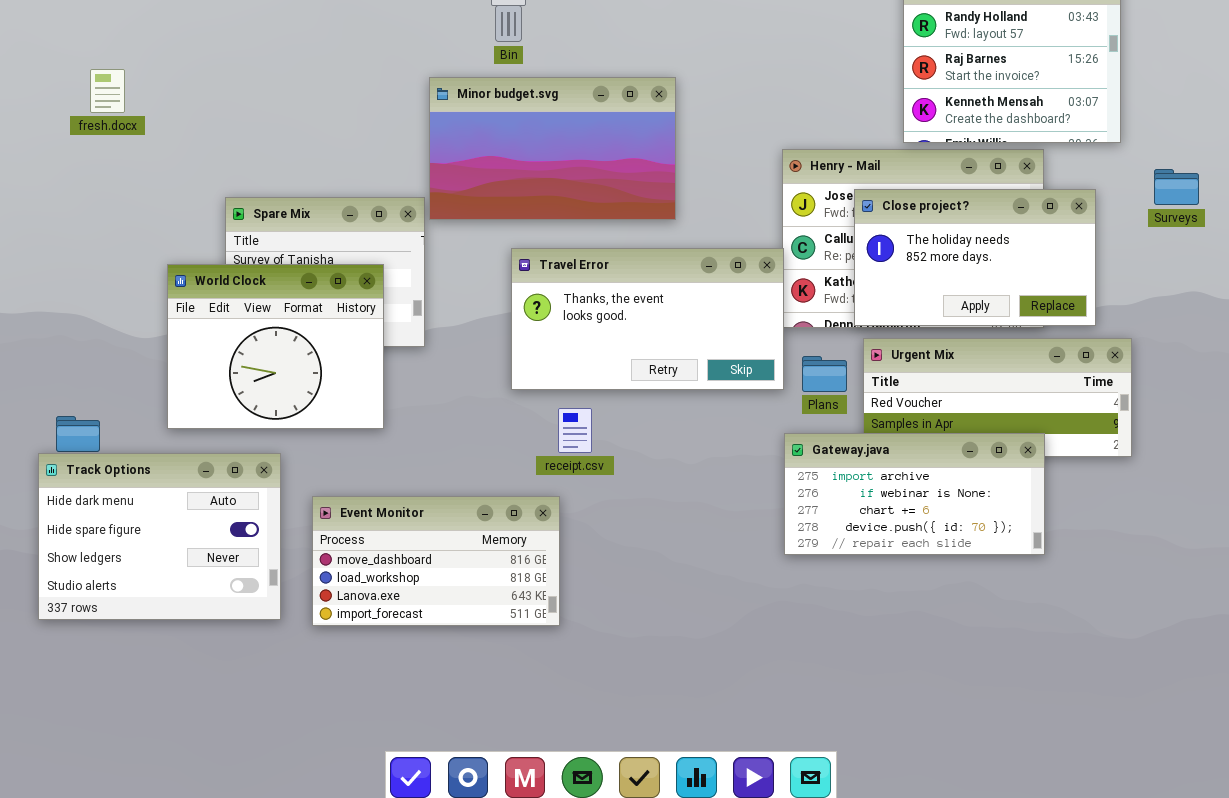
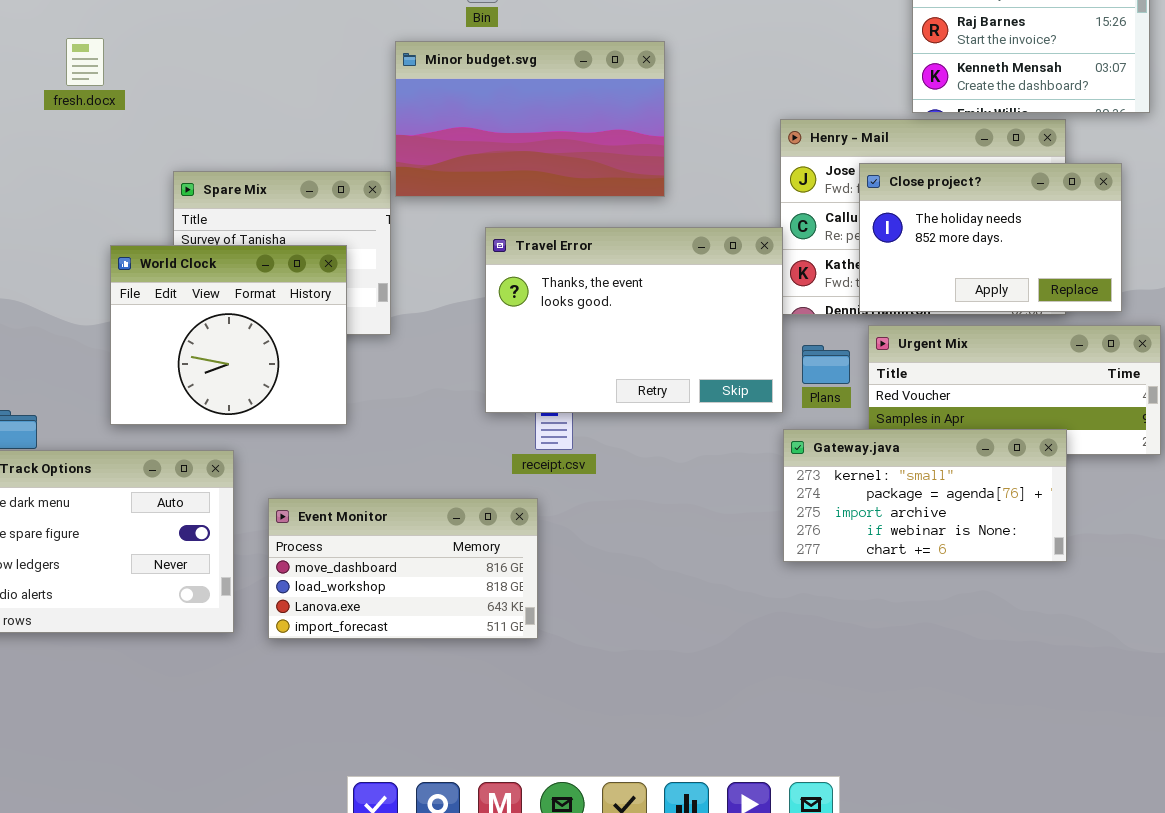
fresh.docx: [90,69,125,113] -> [66,38,104,86], moved
Travel Error: [511,248,784,390] -> [485,227,783,413], resized
Gateway.java: [784,433,1045,555] -> [783,429,1067,562], scrolled up 2 rows

